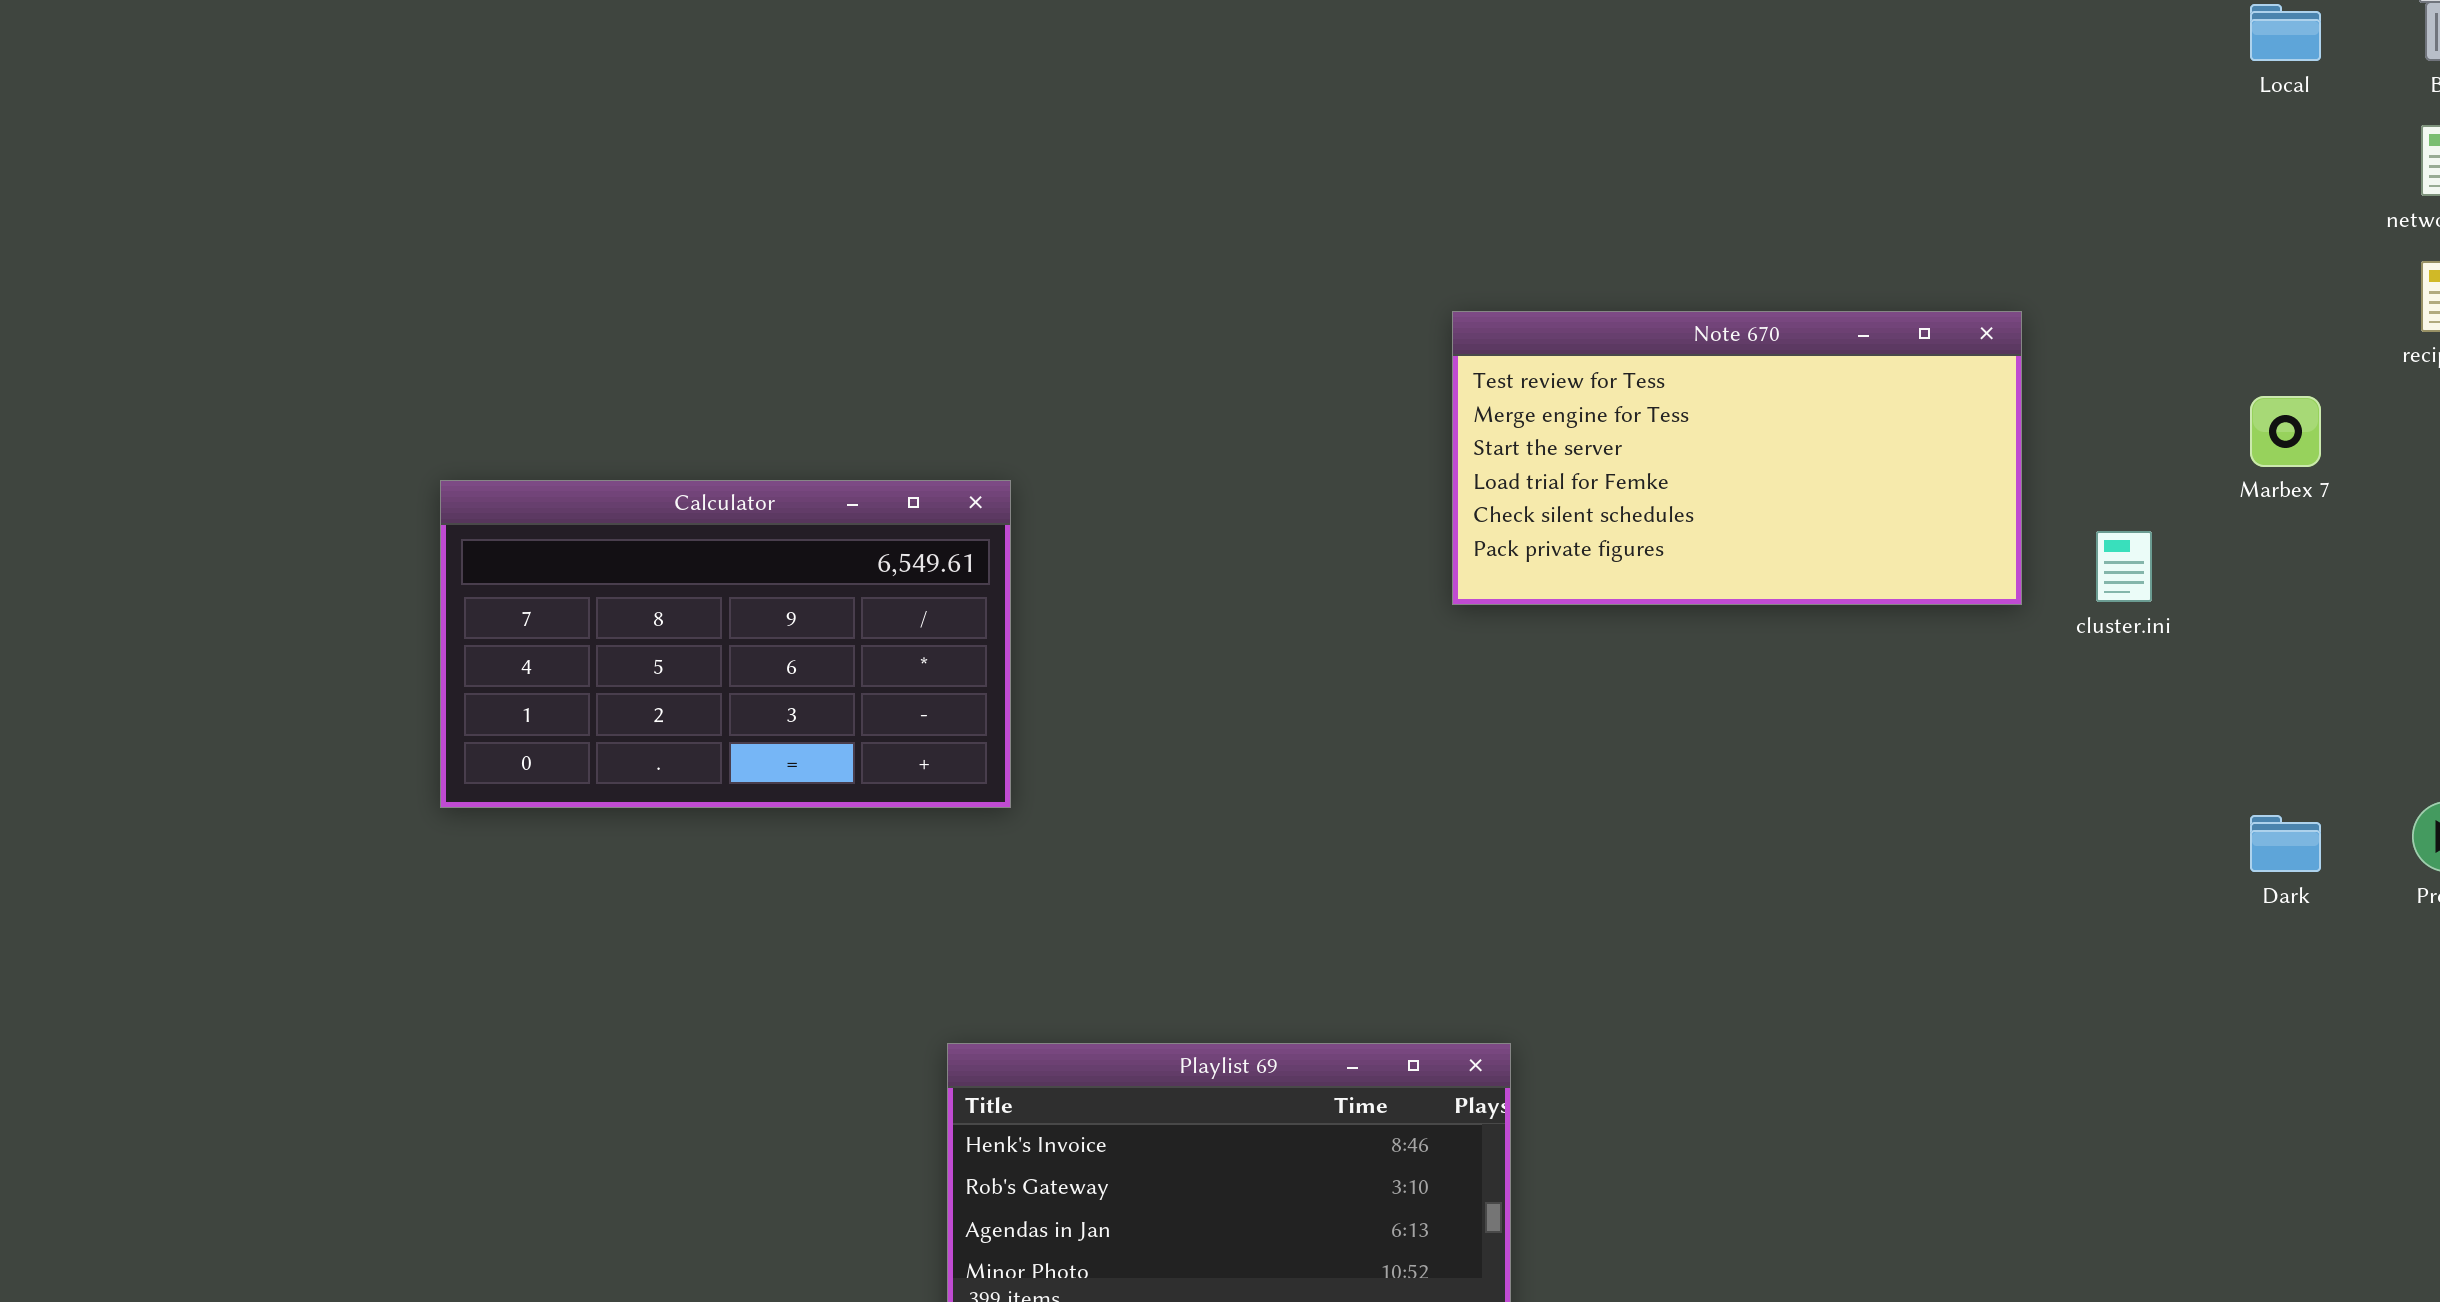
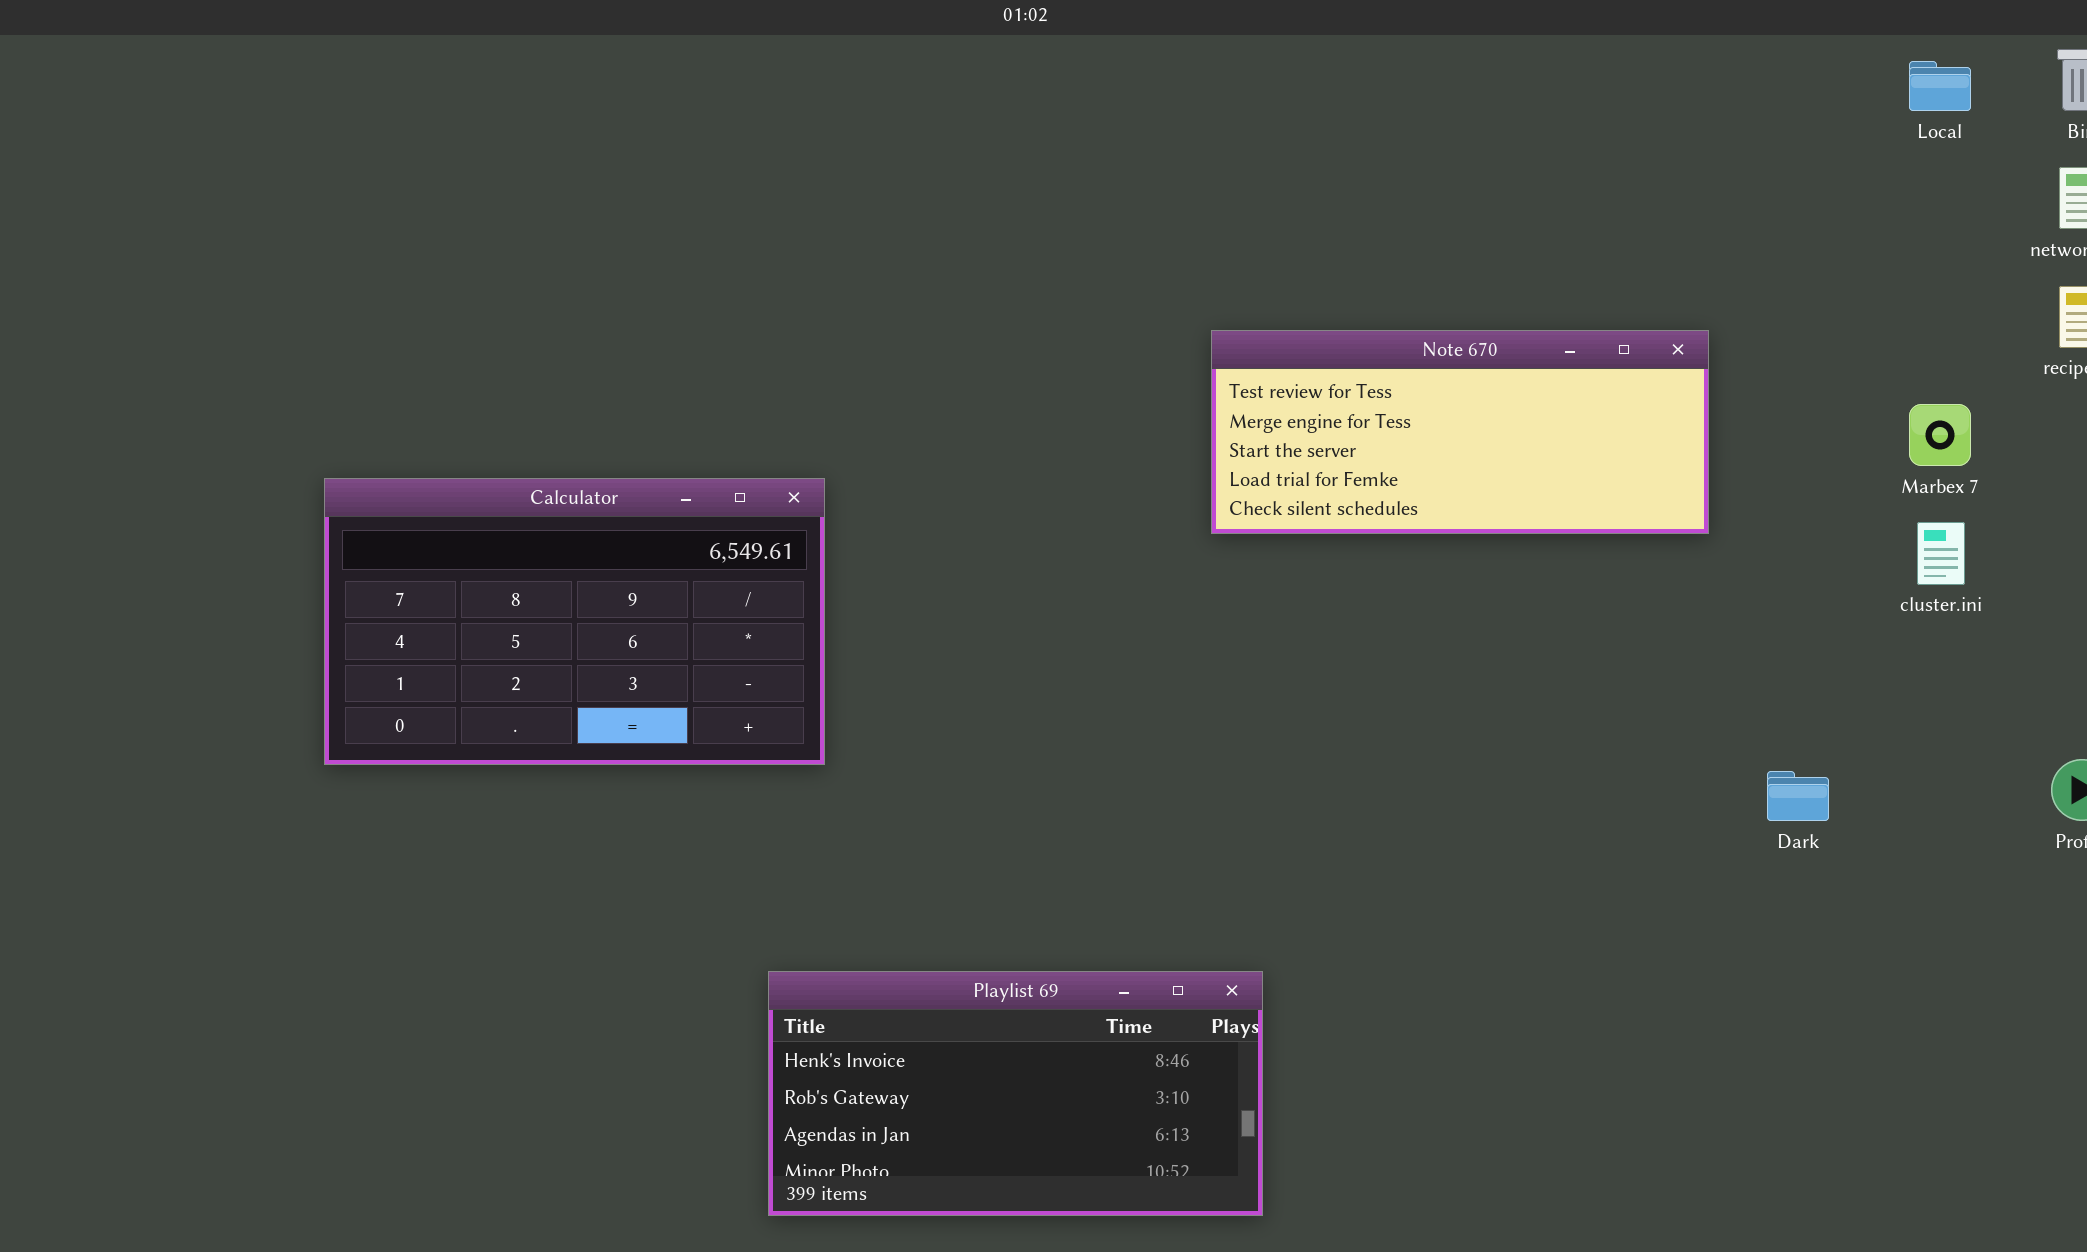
Note 670: [1452,311,2022,605] -> [1211,330,1709,534], resized
cluster.ini: [2096,531,2152,602] -> [1917,522,1965,585], moved
Dark: [2250,815,2321,872] -> [1767,771,1829,821], moved

